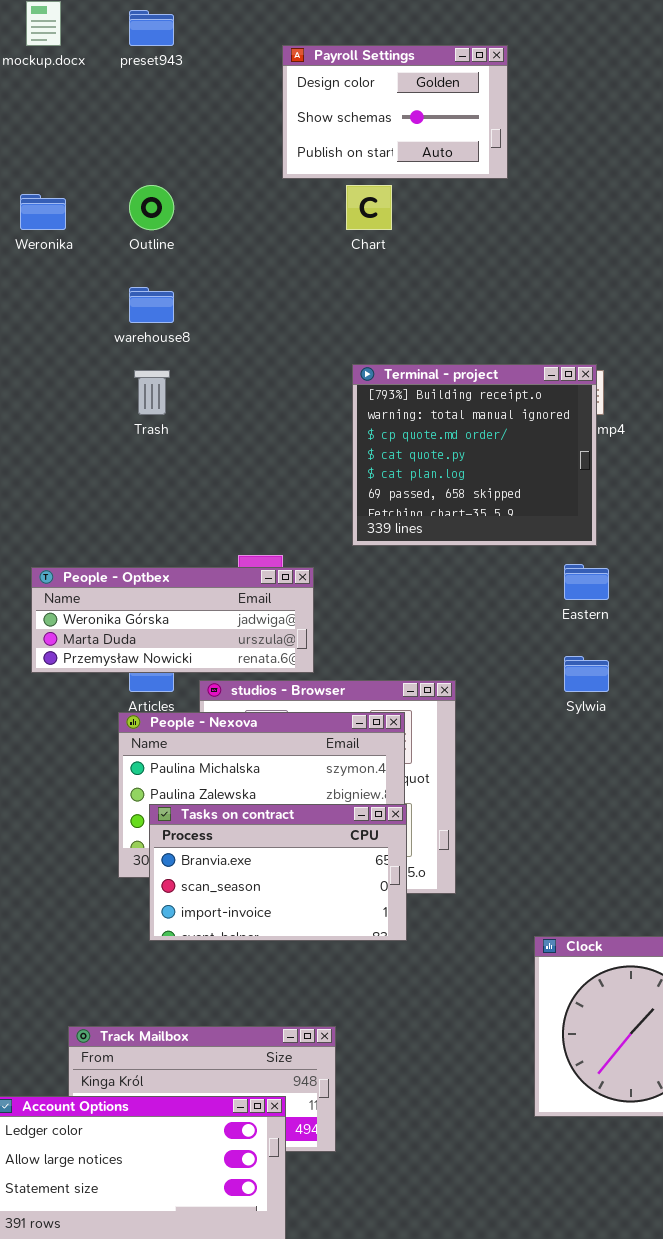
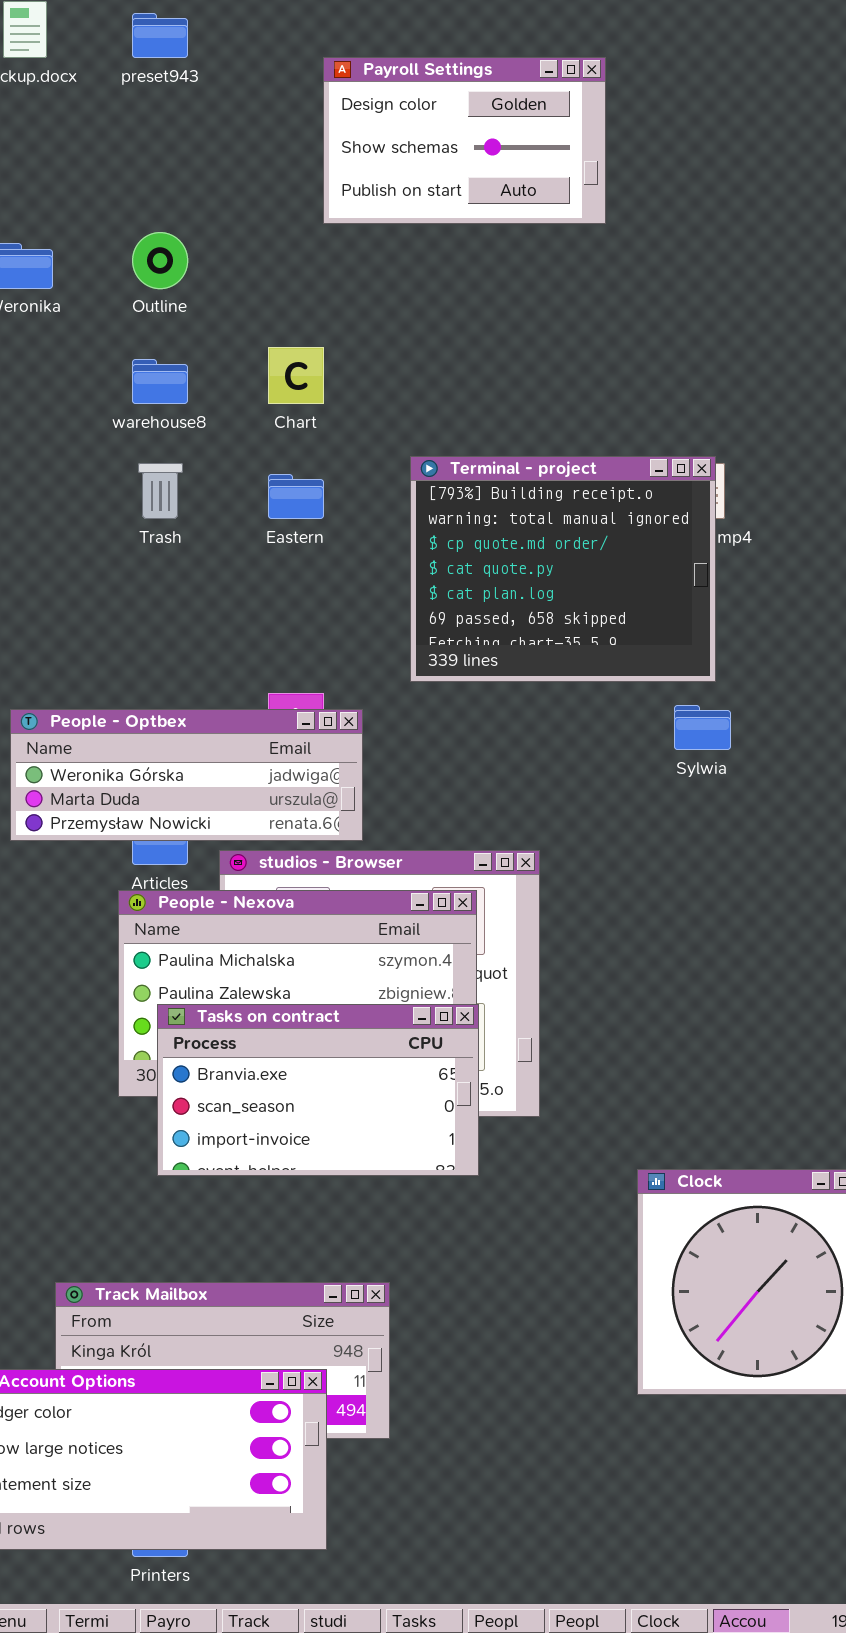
Chart: [346,185,392,230] -> [268,347,324,404], moved
Eastern: [564,564,609,600] -> [268,474,324,519], moved
Sylwia: [564,656,609,692] -> [674,705,731,750], moved

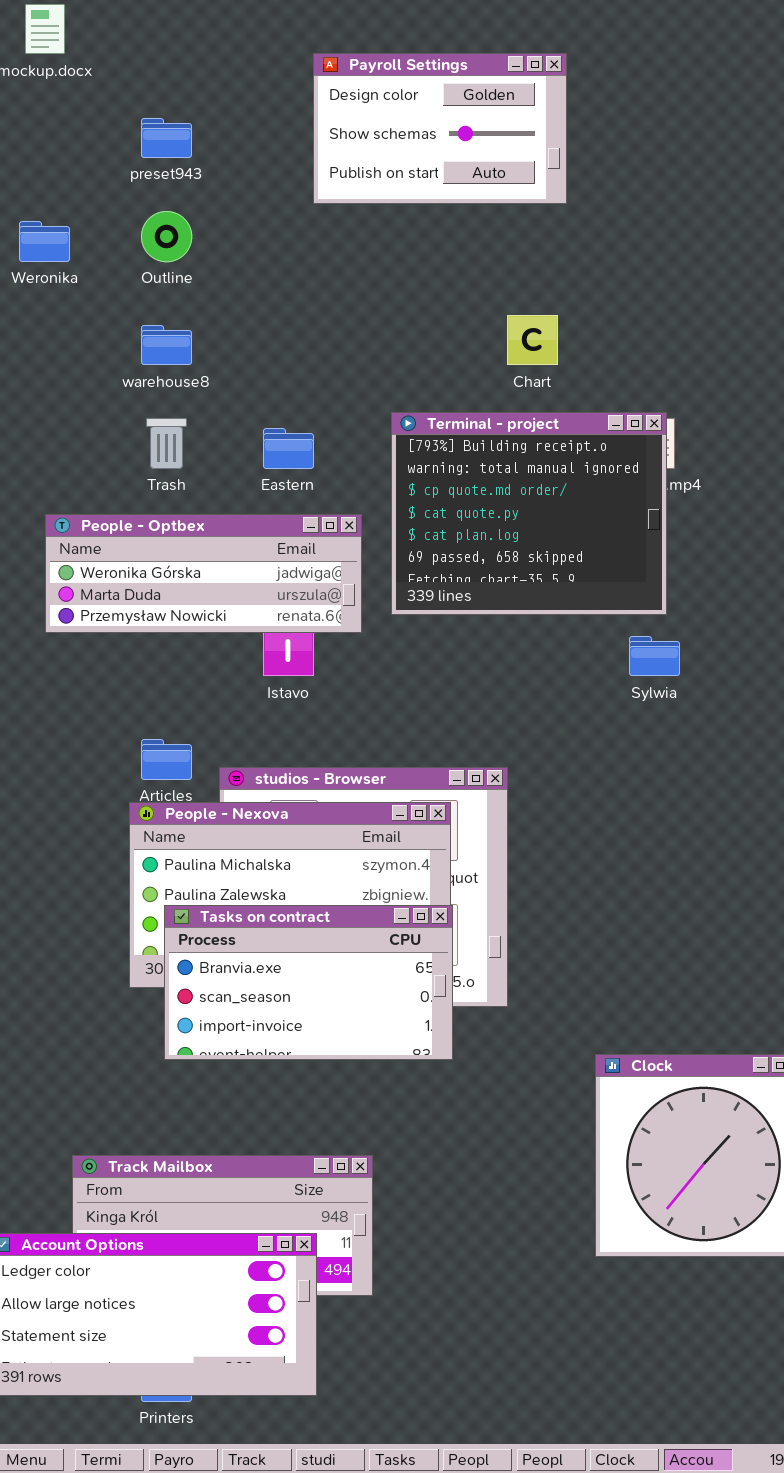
preset943: [132,13,188,58] -> [141,118,192,158], moved
Chart: [268,347,324,404] -> [507,315,558,365], moved
People - Optbex: [10,709,363,841] -> [45,514,362,633], moved

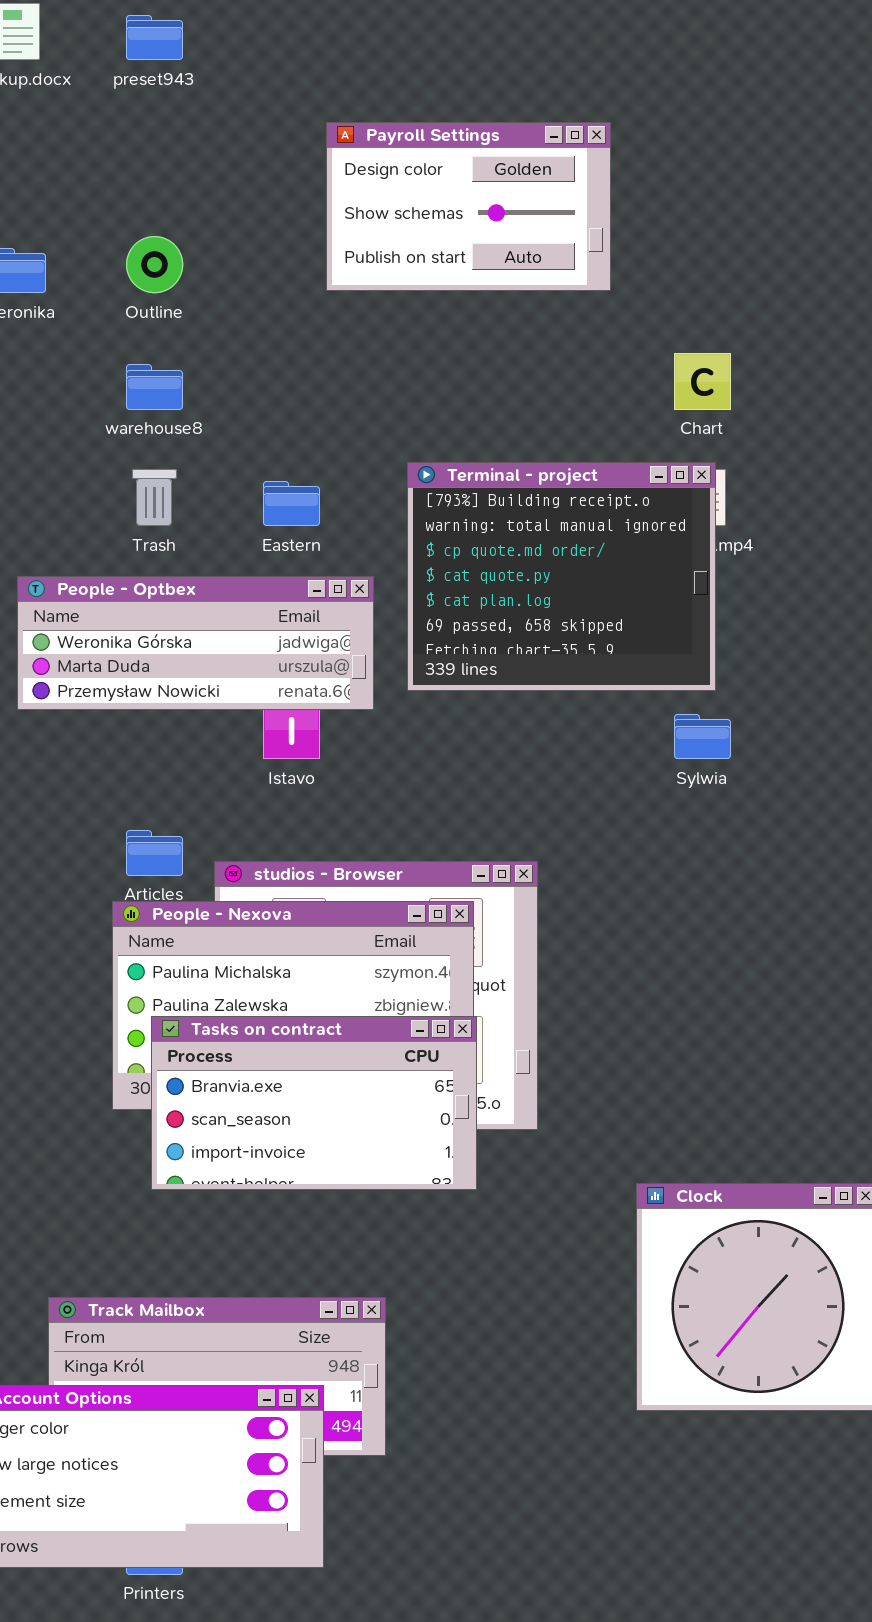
Payroll Settings: [313,53,567,204] -> [326,122,611,291], moved
preset943: [141,118,192,158] -> [126,15,183,60], moved
Chart: [507,315,558,365] -> [674,353,731,410], moved

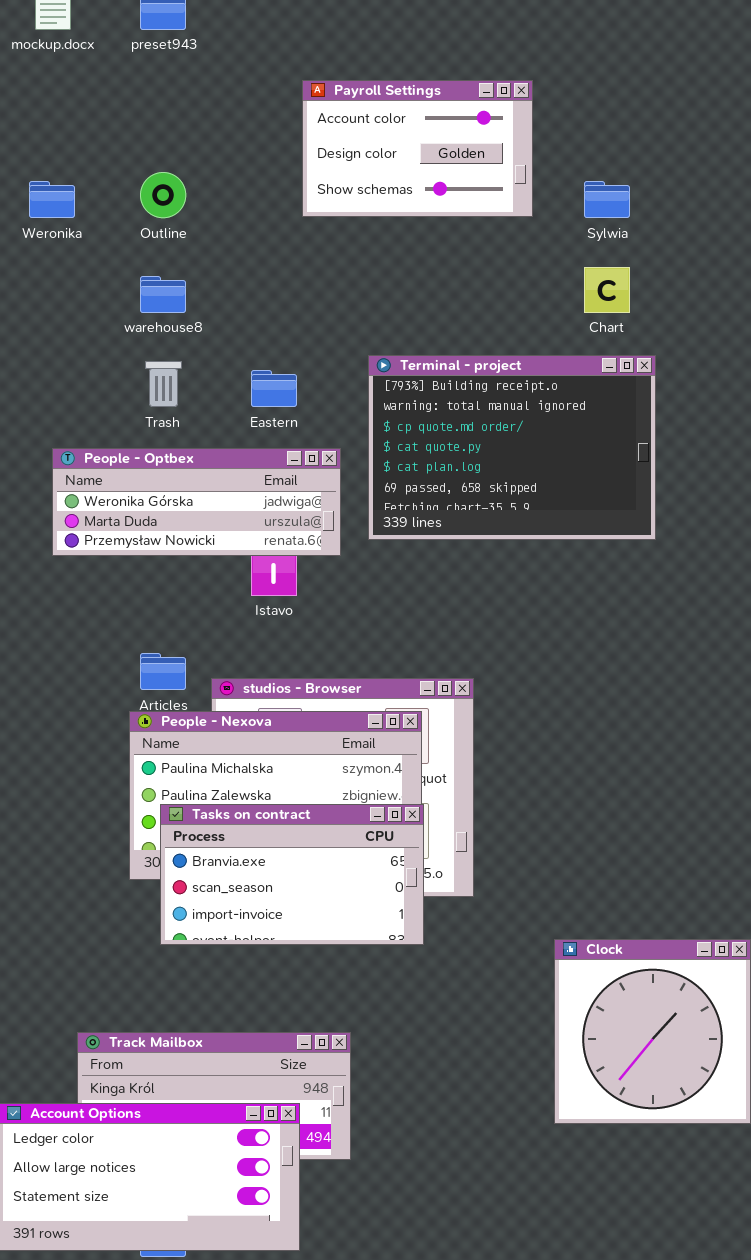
Payroll Settings: [326,122,611,291] -> [302,80,533,217], scrolled up 1 row
Terminal - project: [407,462,716,691] -> [368,355,656,540], resized
Sylwia: [674,714,731,759] -> [584,181,630,218], moved

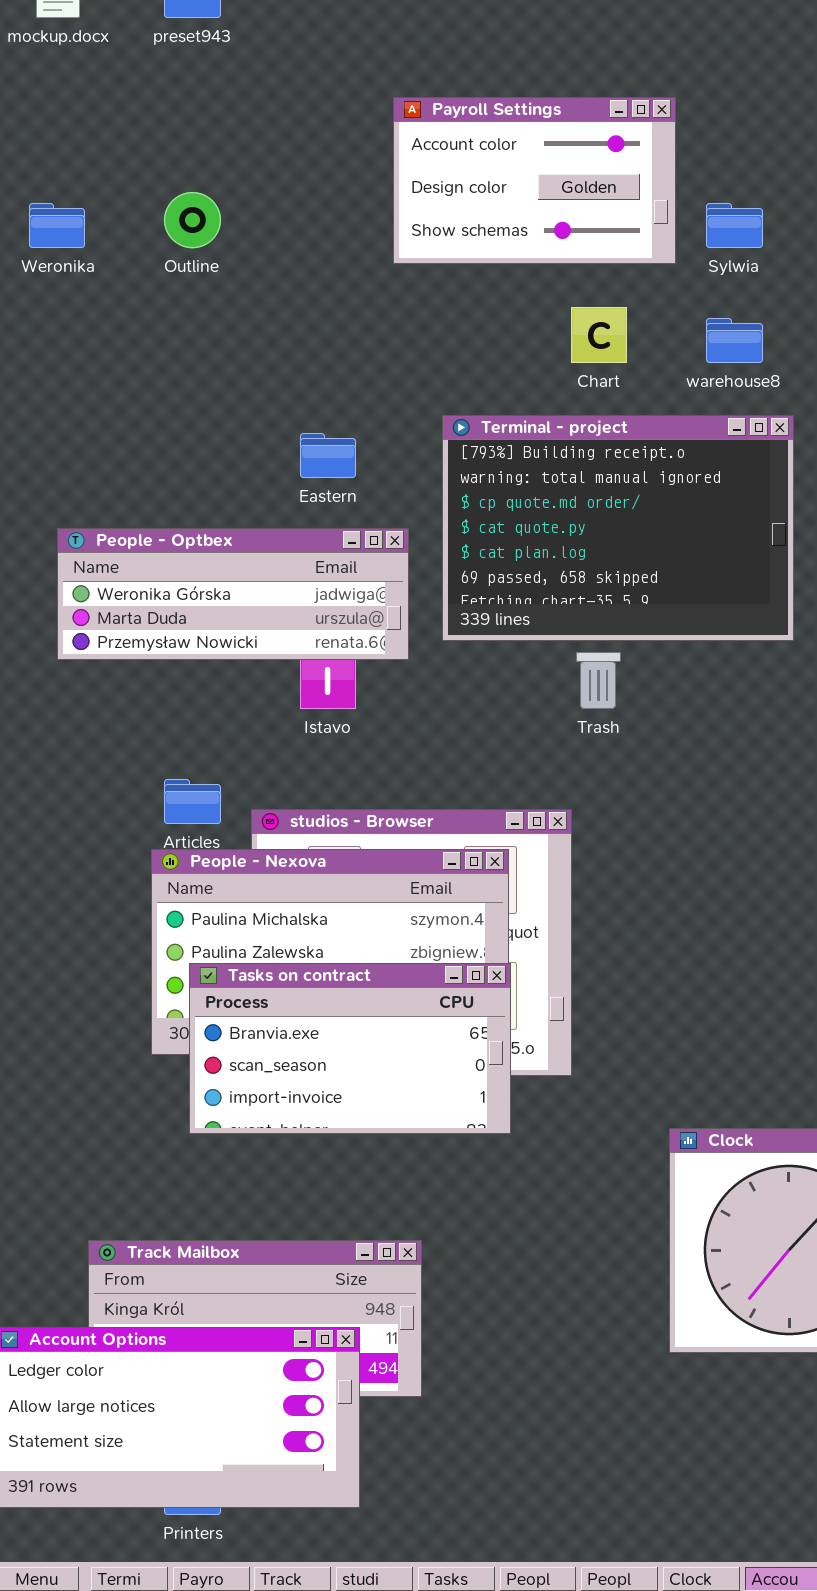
Payroll Settings: [302,80,533,217] -> [393,97,676,264], moved
Chart: [584,267,630,313] -> [571,307,627,363], moved
warehouse8: [140,276,186,313] -> [706,318,763,363], moved
Trash: [145,361,182,407] -> [576,652,621,709], moved

